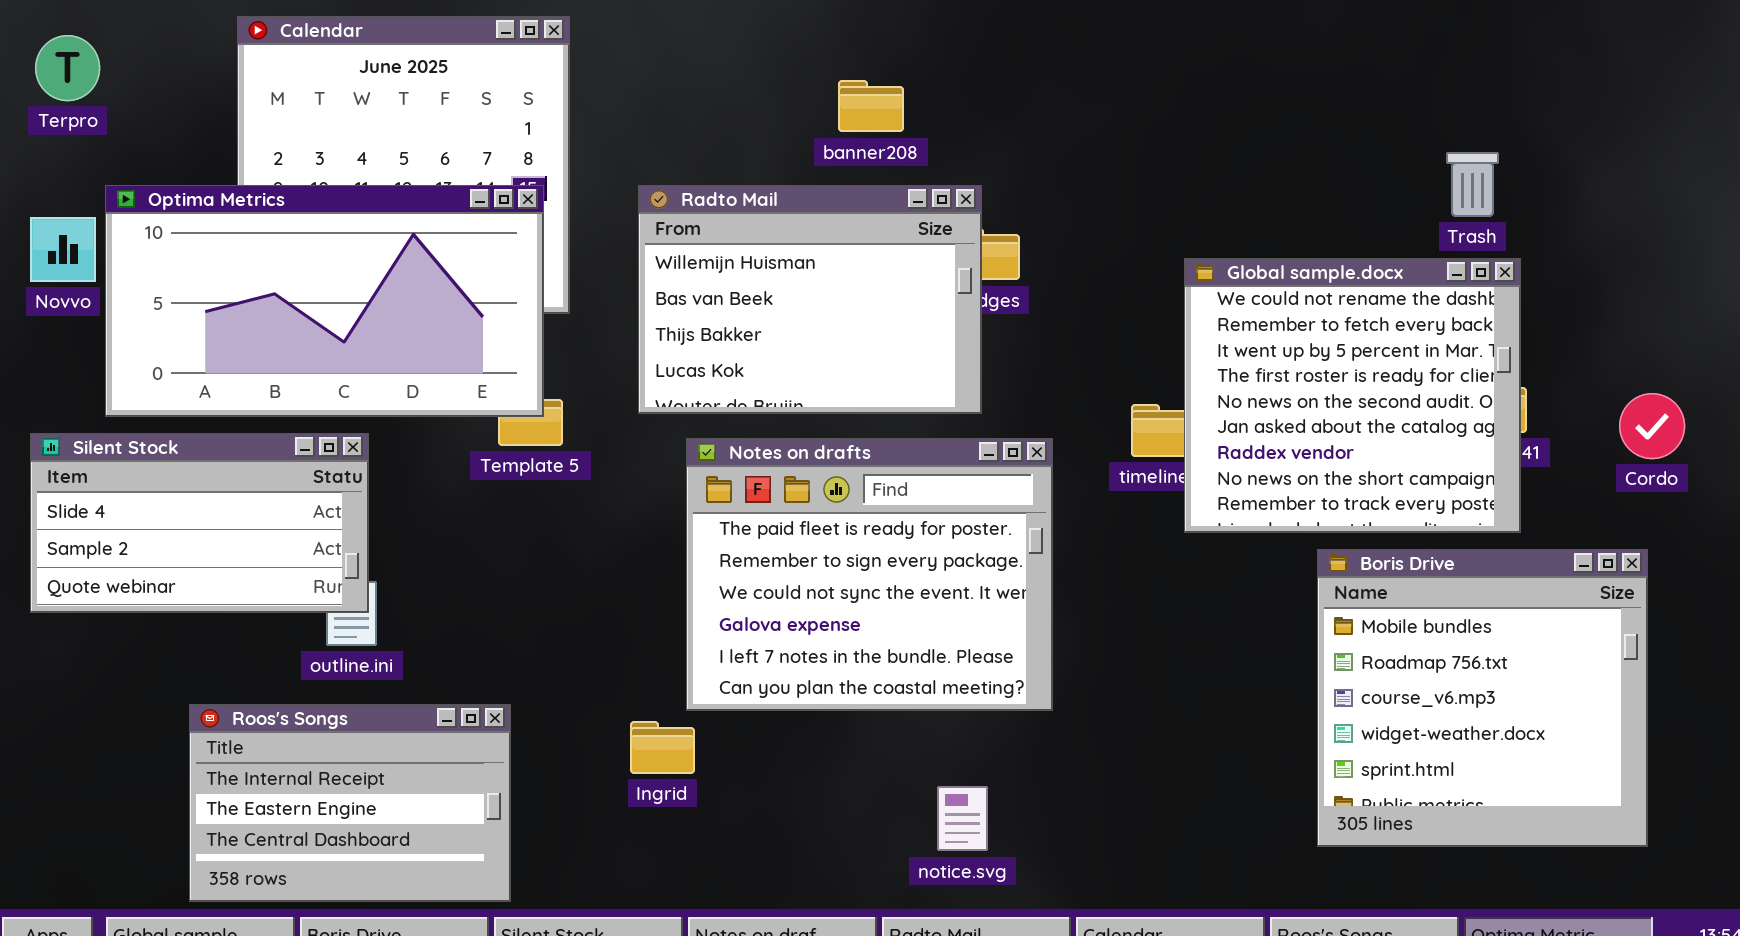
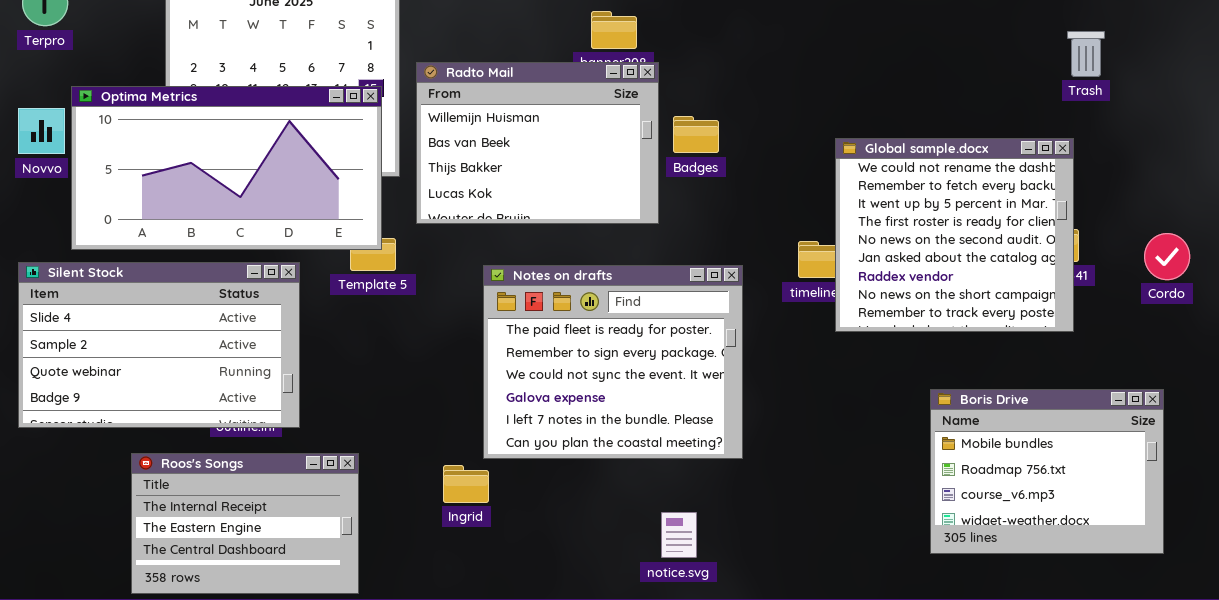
Trash: [1446,152,1499,217] -> [1067,31,1105,77], moved
Radto Mail: [638,185,982,414] -> [416,62,659,224], moved
Silent Stock: [30,433,369,613] -> [18,262,300,428], resized
Boris Drive: [1317,549,1648,847] -> [930,389,1164,554], resized

